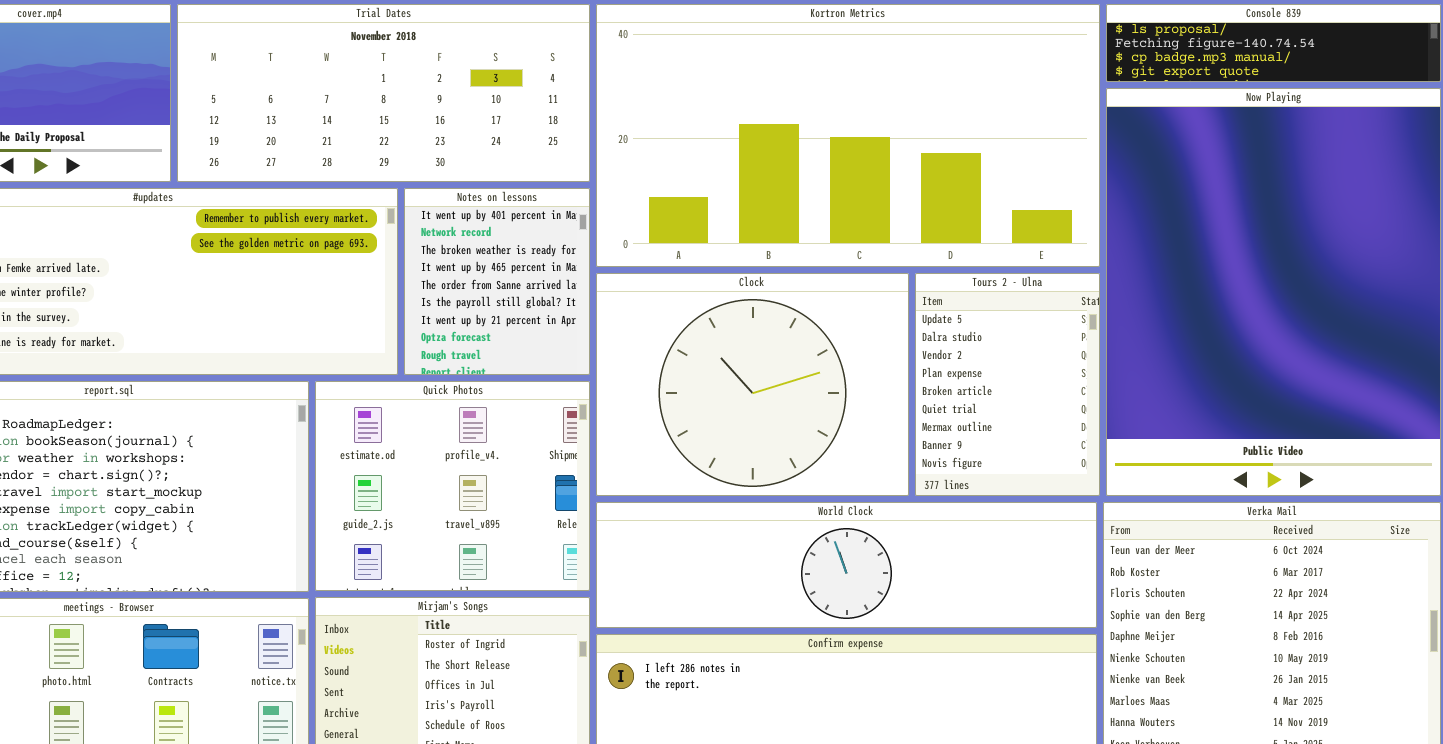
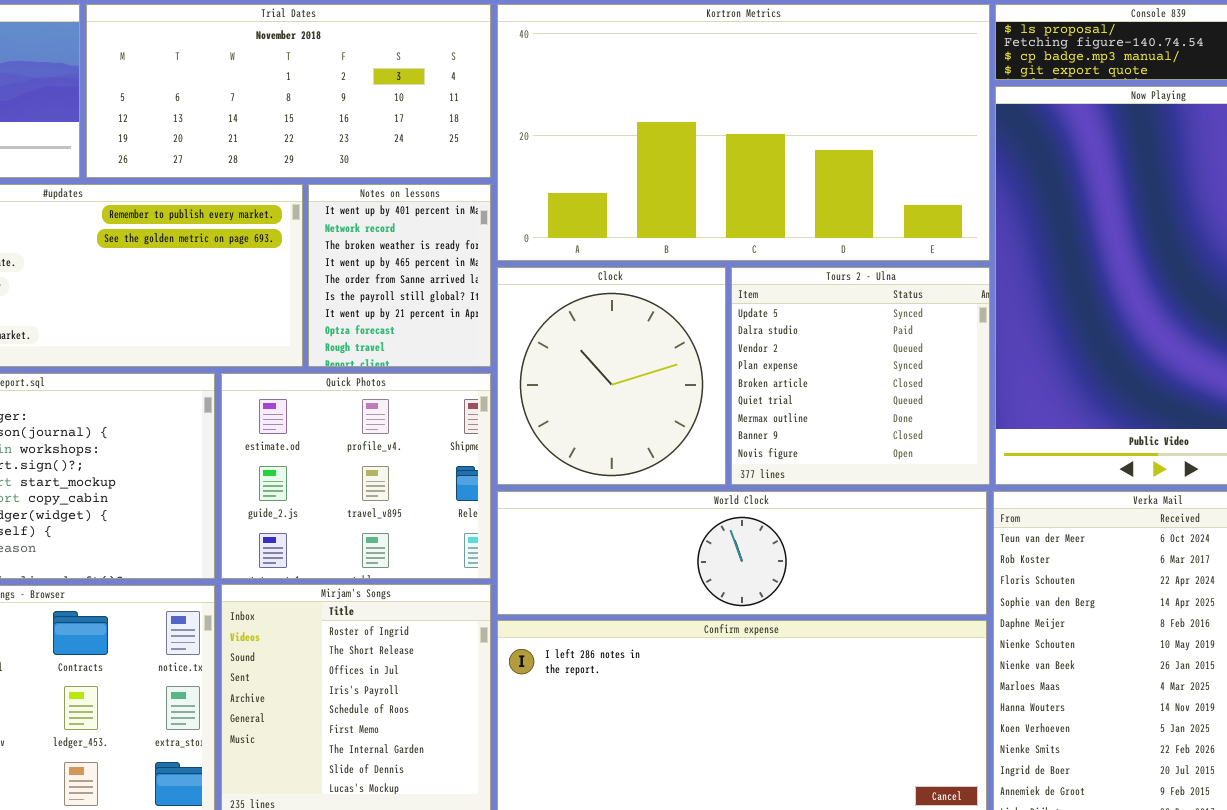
Clock: [596,273,909,496] -> [497,267,726,485], resized
Tours 2 - Ulna: [915,273,1100,496] -> [731,267,990,485], resized

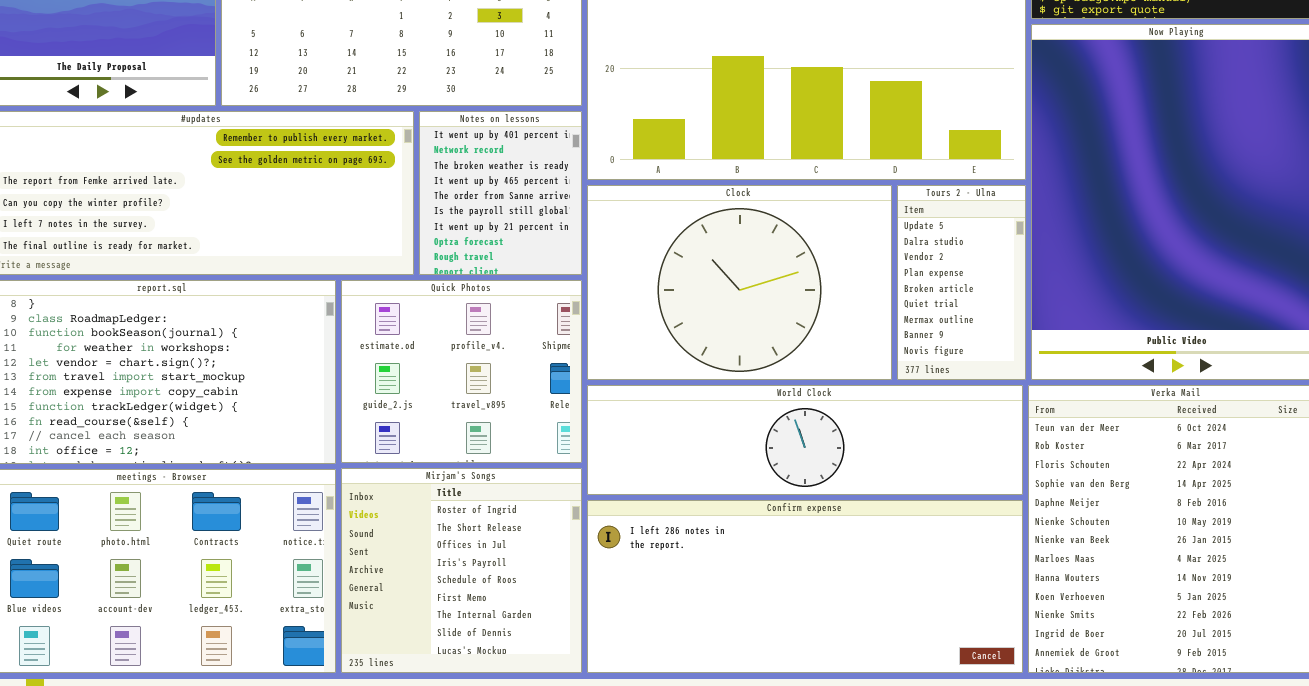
Clock: [497,267,726,485] -> [587,185,892,380], resized
Tours 2 - Ulna: [731,267,990,485] -> [897,185,1026,380], resized

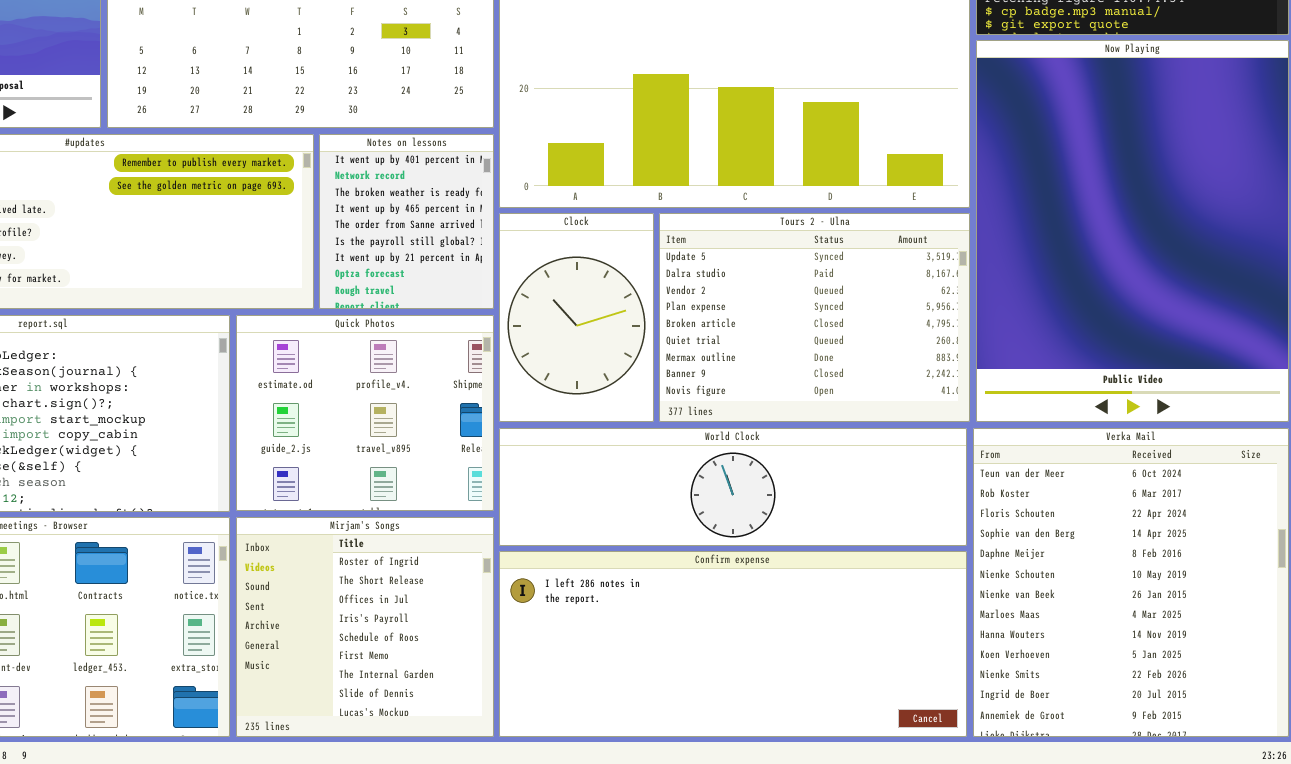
Clock: [587,185,892,380] -> [499,213,654,422], resized
Tours 2 - Ulna: [897,185,1026,380] -> [659,213,970,422], resized

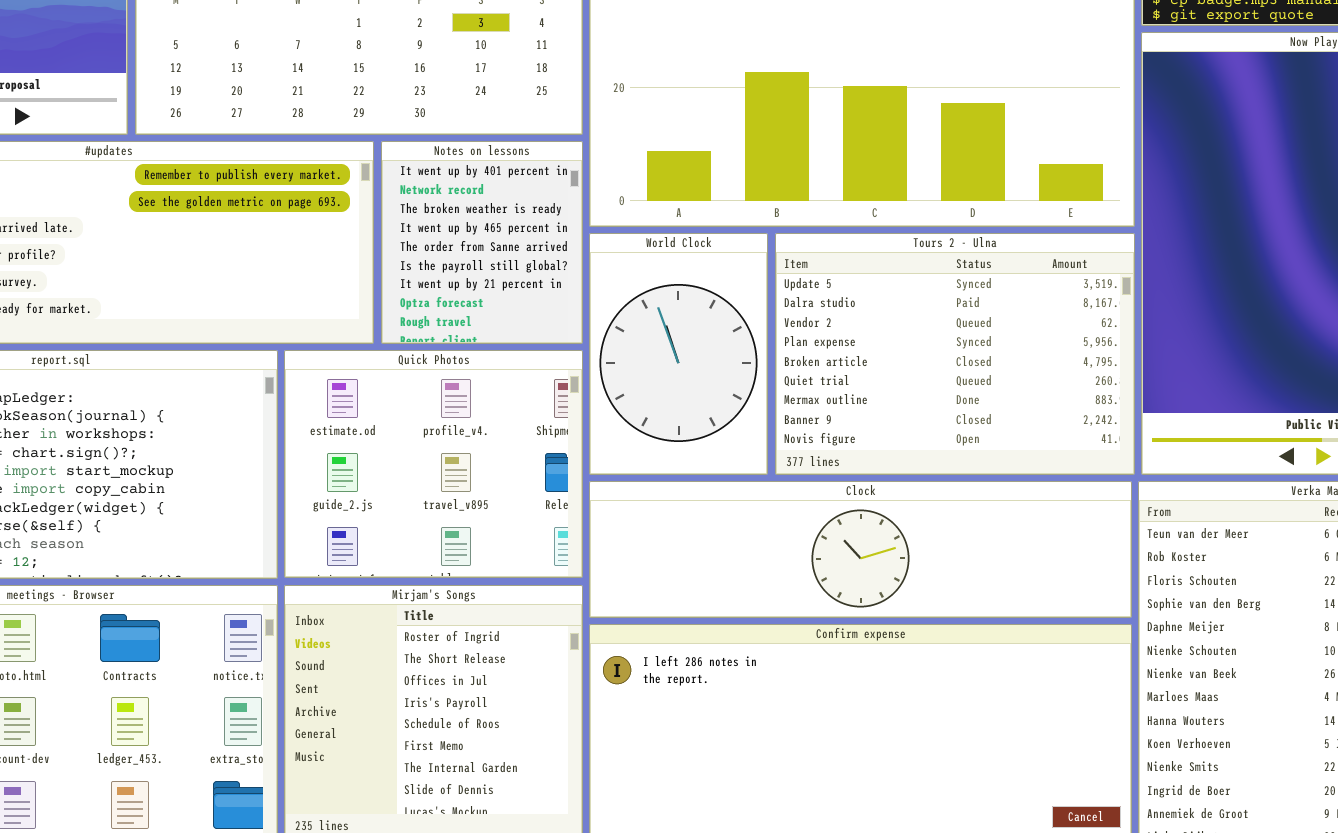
Clock: [499,213,654,422] -> [589,481,1132,618], moved, resized
World Clock: [499,428,967,546] -> [589,233,768,475], moved, resized

